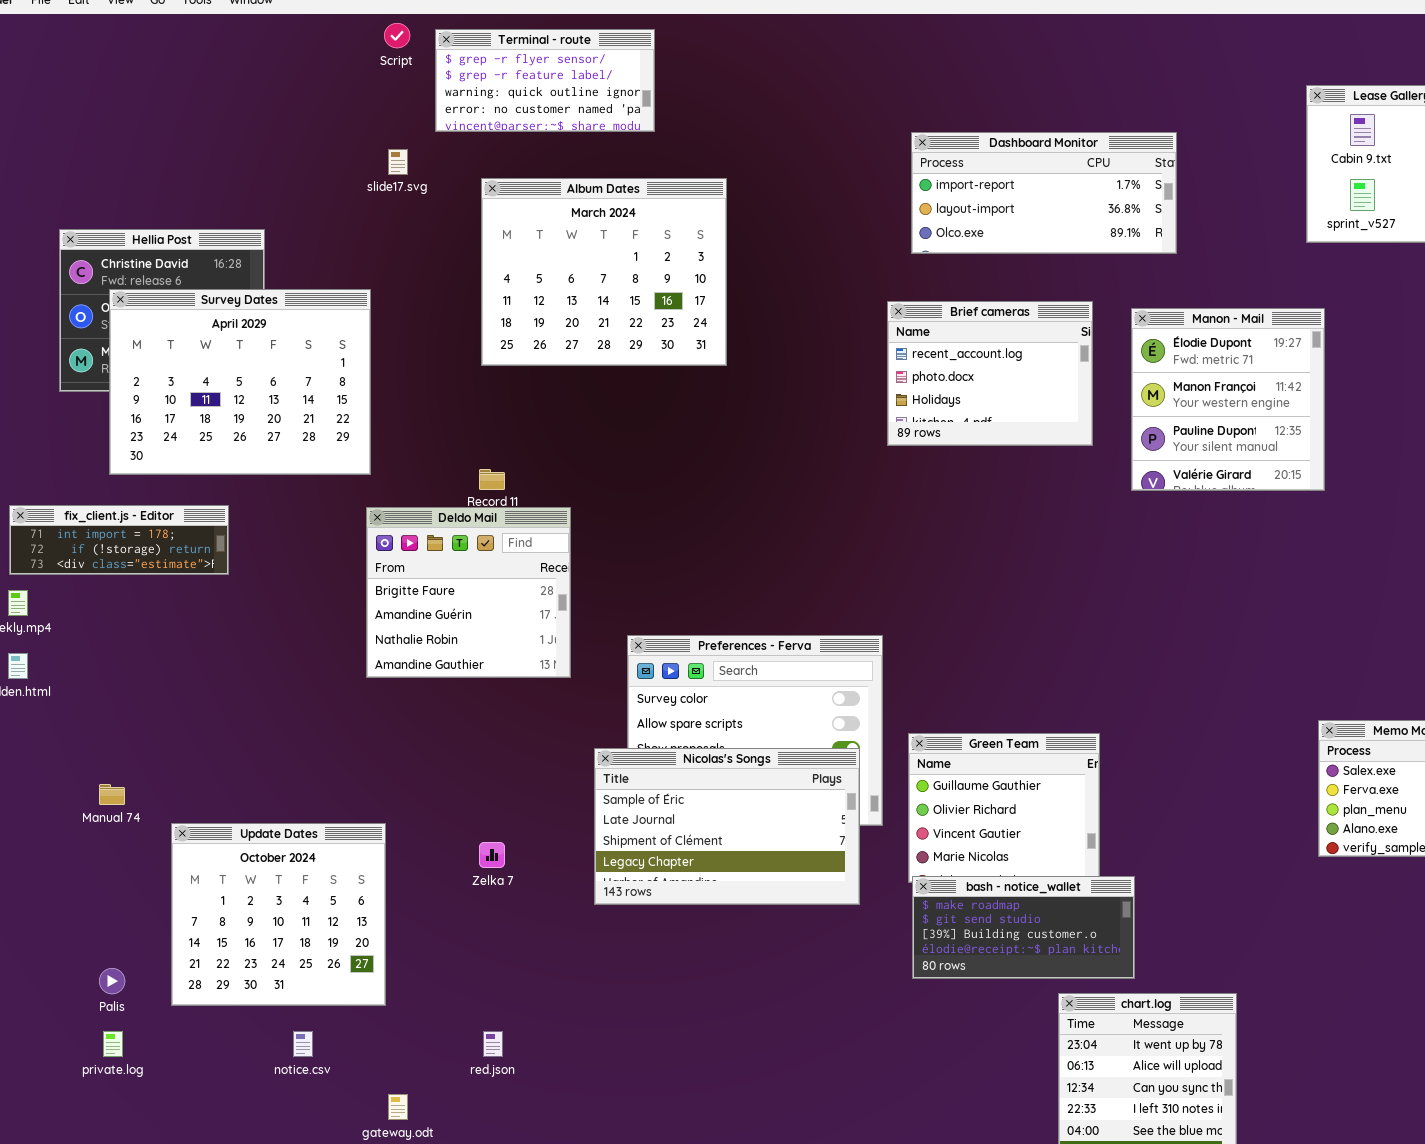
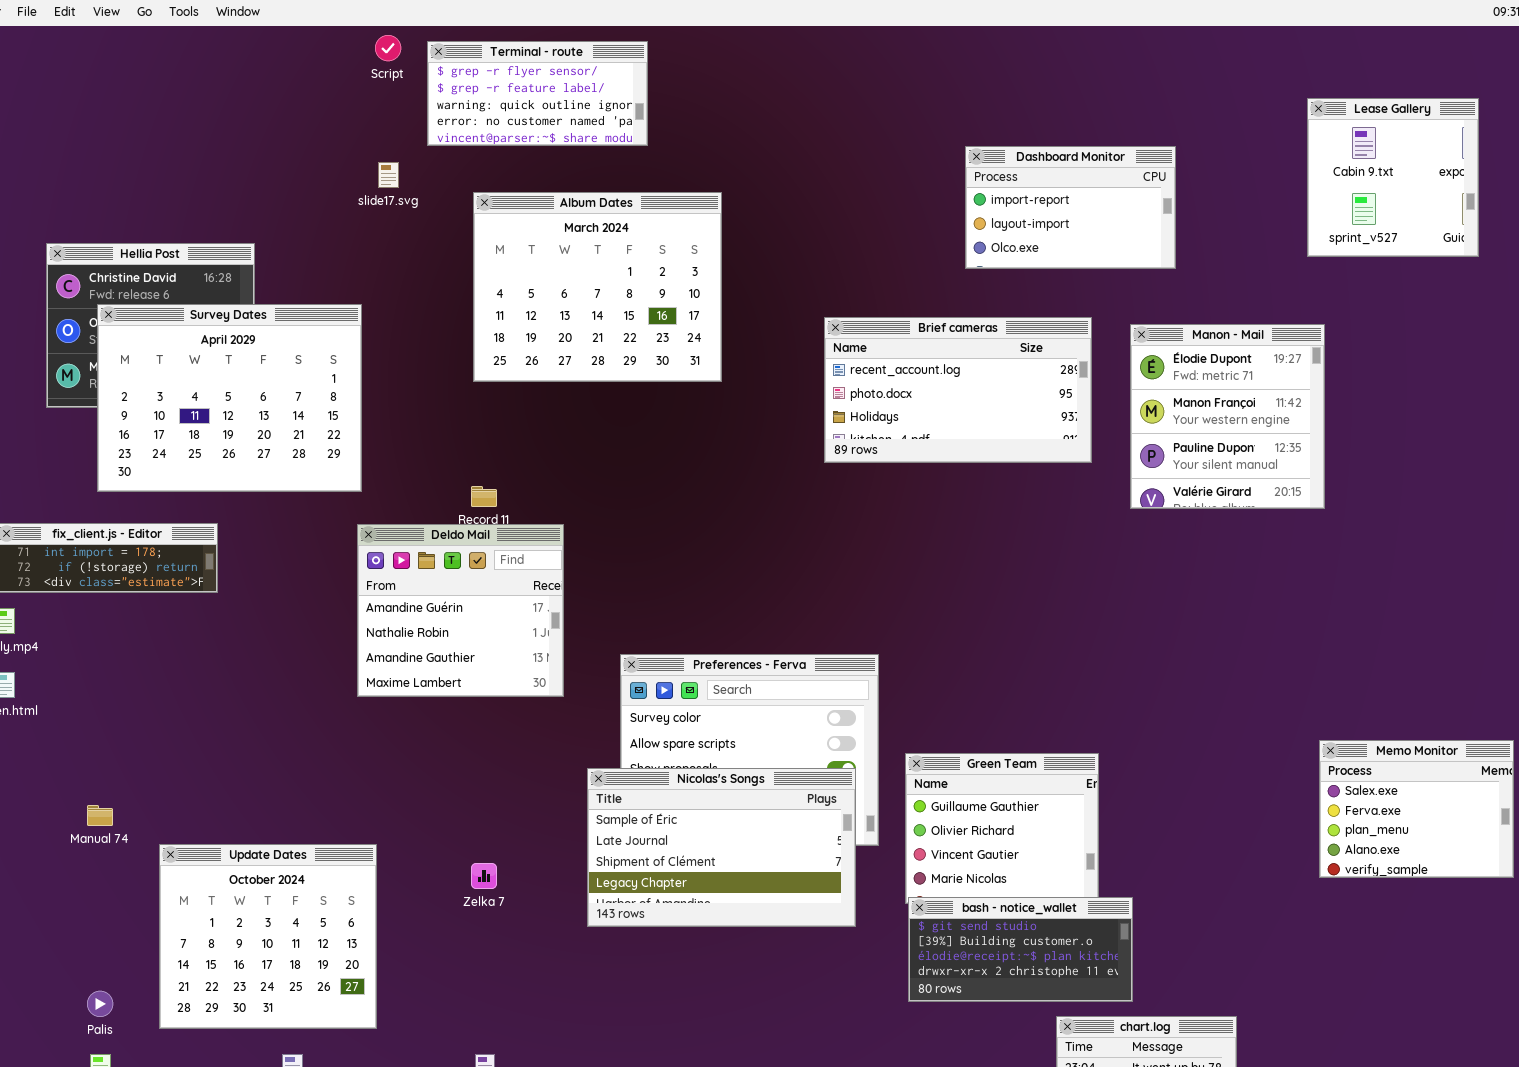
Dashboard Monitor: [911,132,1177,254] -> [965,146,1176,269], resized
Brief cameras: [887,301,1093,446] -> [824,317,1092,463], resized
Deldo Mail: [366,507,571,678] -> [357,524,564,697], scrolled down 1 row
bash - notice_wallet: [912,876,1135,979] -> [908,897,1133,1002], scrolled down 1 row

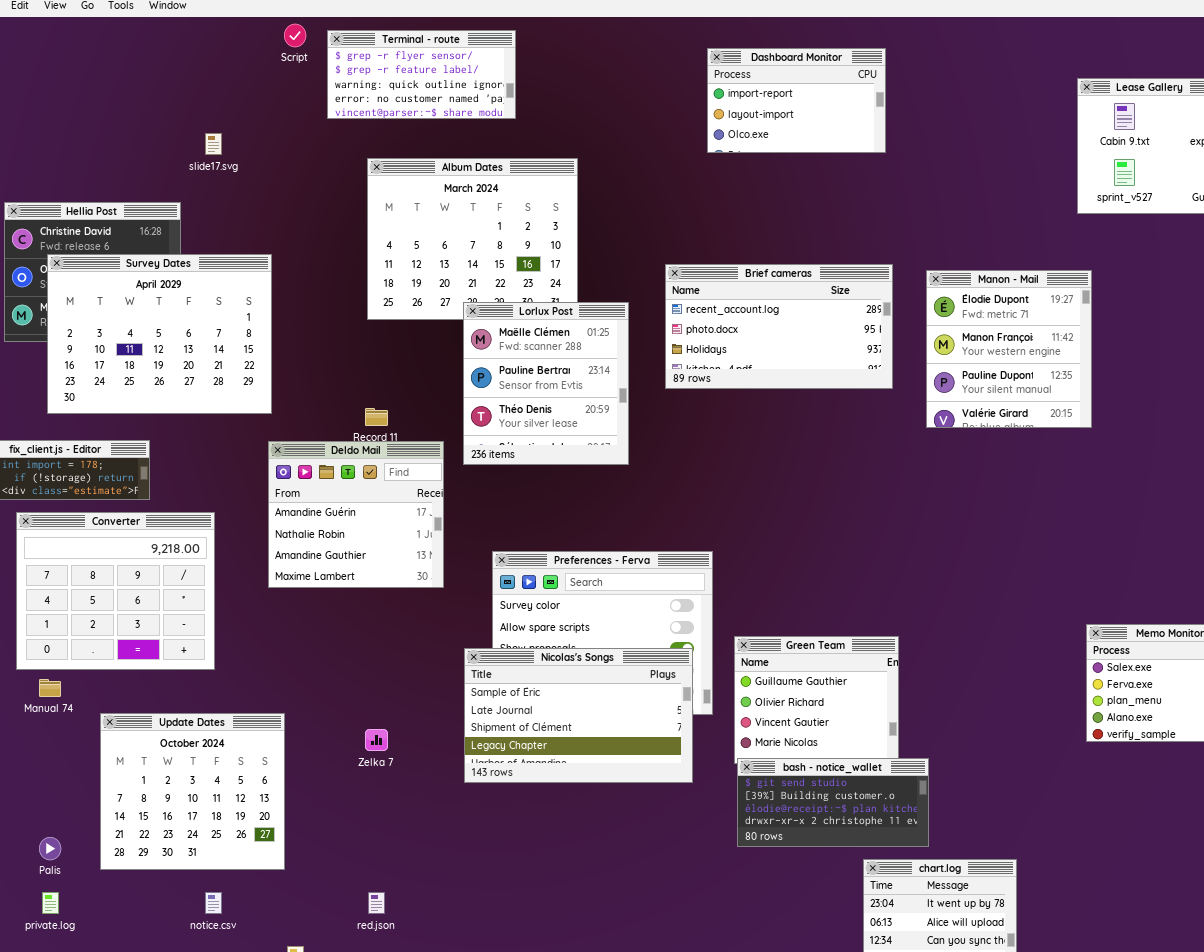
Dashboard Monitor: [965,146,1176,269] -> [707,48,886,153], moved
slide17.svg: [378,162,399,188] -> [205,133,222,155], moved
Lorlux Post: none -> [463,302,629,465], opened
Converter: none -> [16,512,215,670], opened

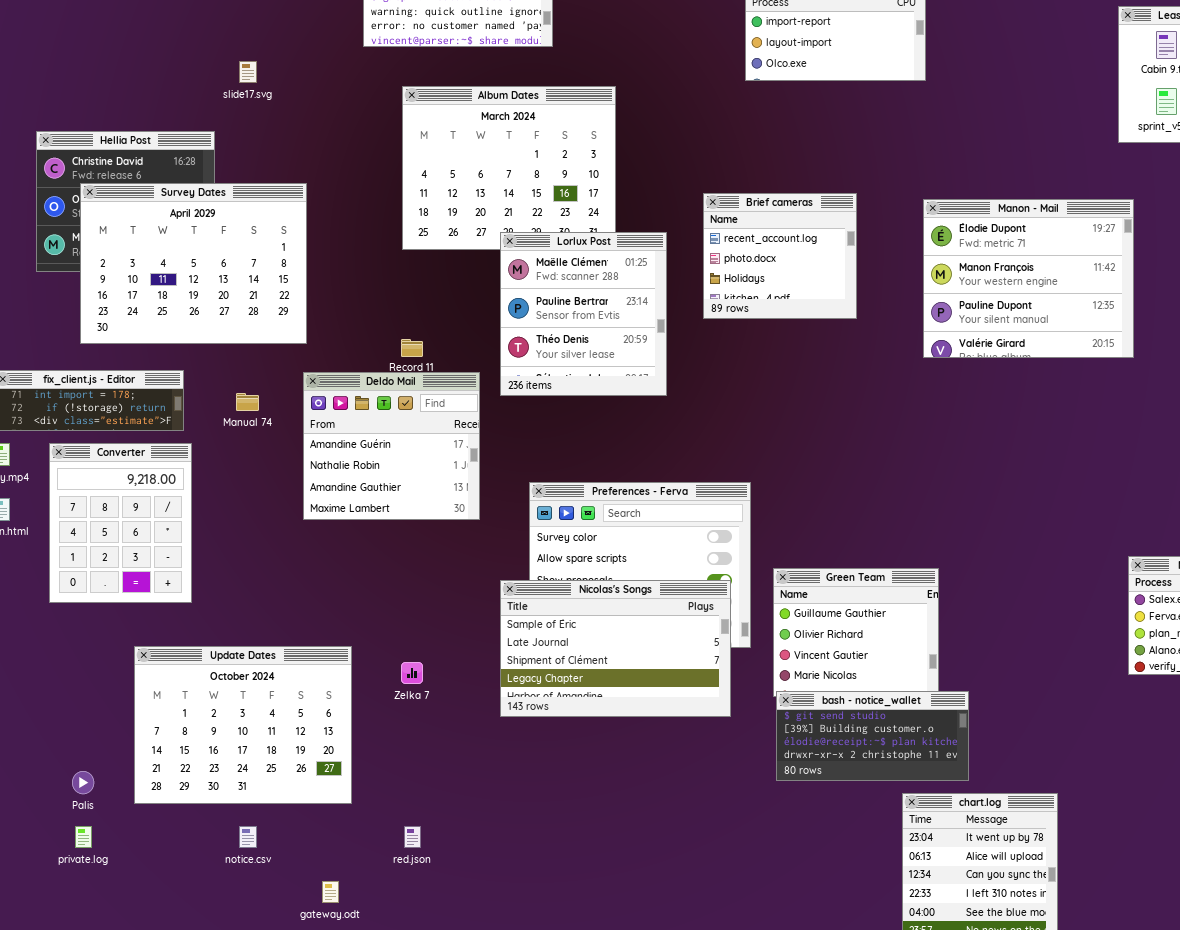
Brief cameras: [665,264,893,389] -> [703,193,857,319], resized
Manon - Mail: [926,270,1092,428] -> [923,199,1134,358], resized
Converter: [16,512,215,670] -> [49,443,192,603], resized
Manual 74: [39,679,61,697] -> [236,393,259,411], moved
Update Dates: [100,713,285,870] -> [134,646,352,804], resized

